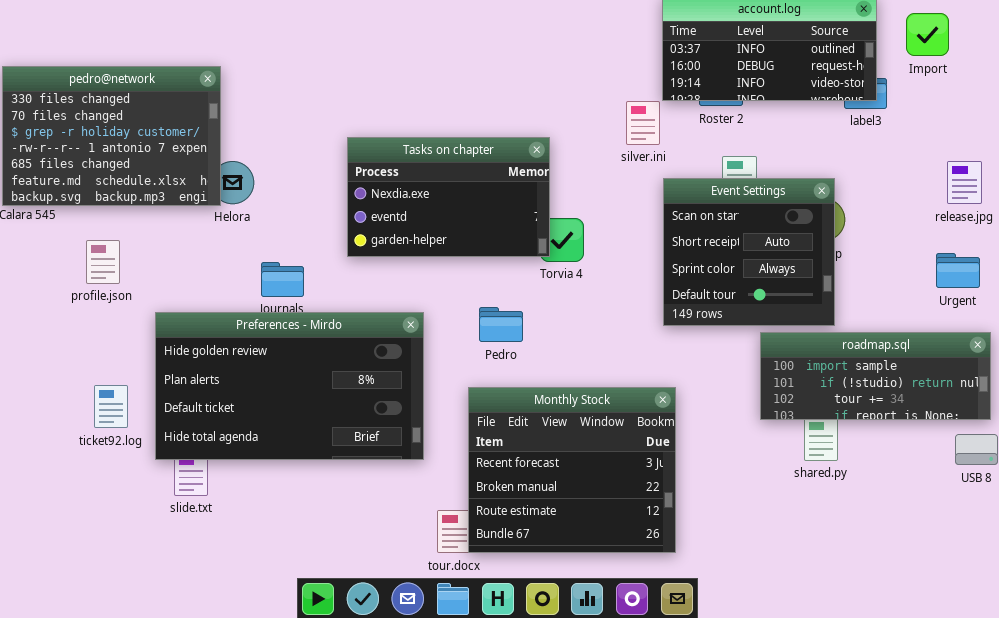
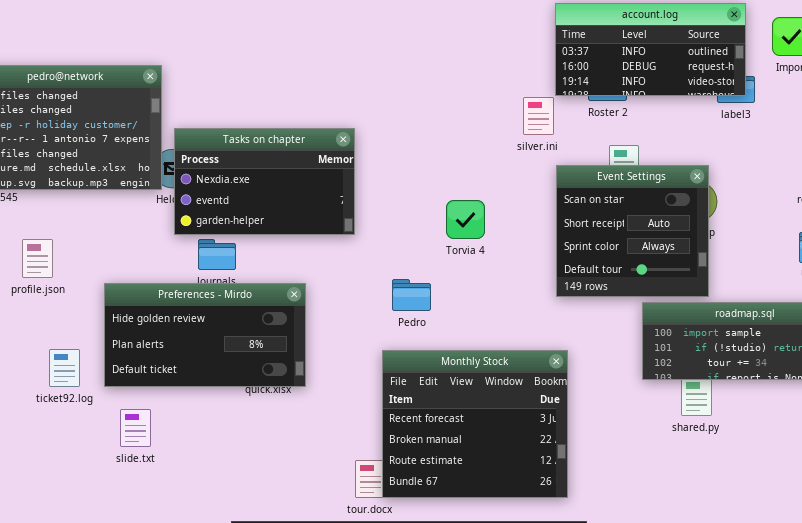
Tasks on chapter: [347,137,550,257] -> [174,128,355,235], moved
profile.json: [86,240,120,284] -> [22,239,53,278], moved
Preferences - Mirdo: [155,312,424,460] -> [104,283,306,387], resized

